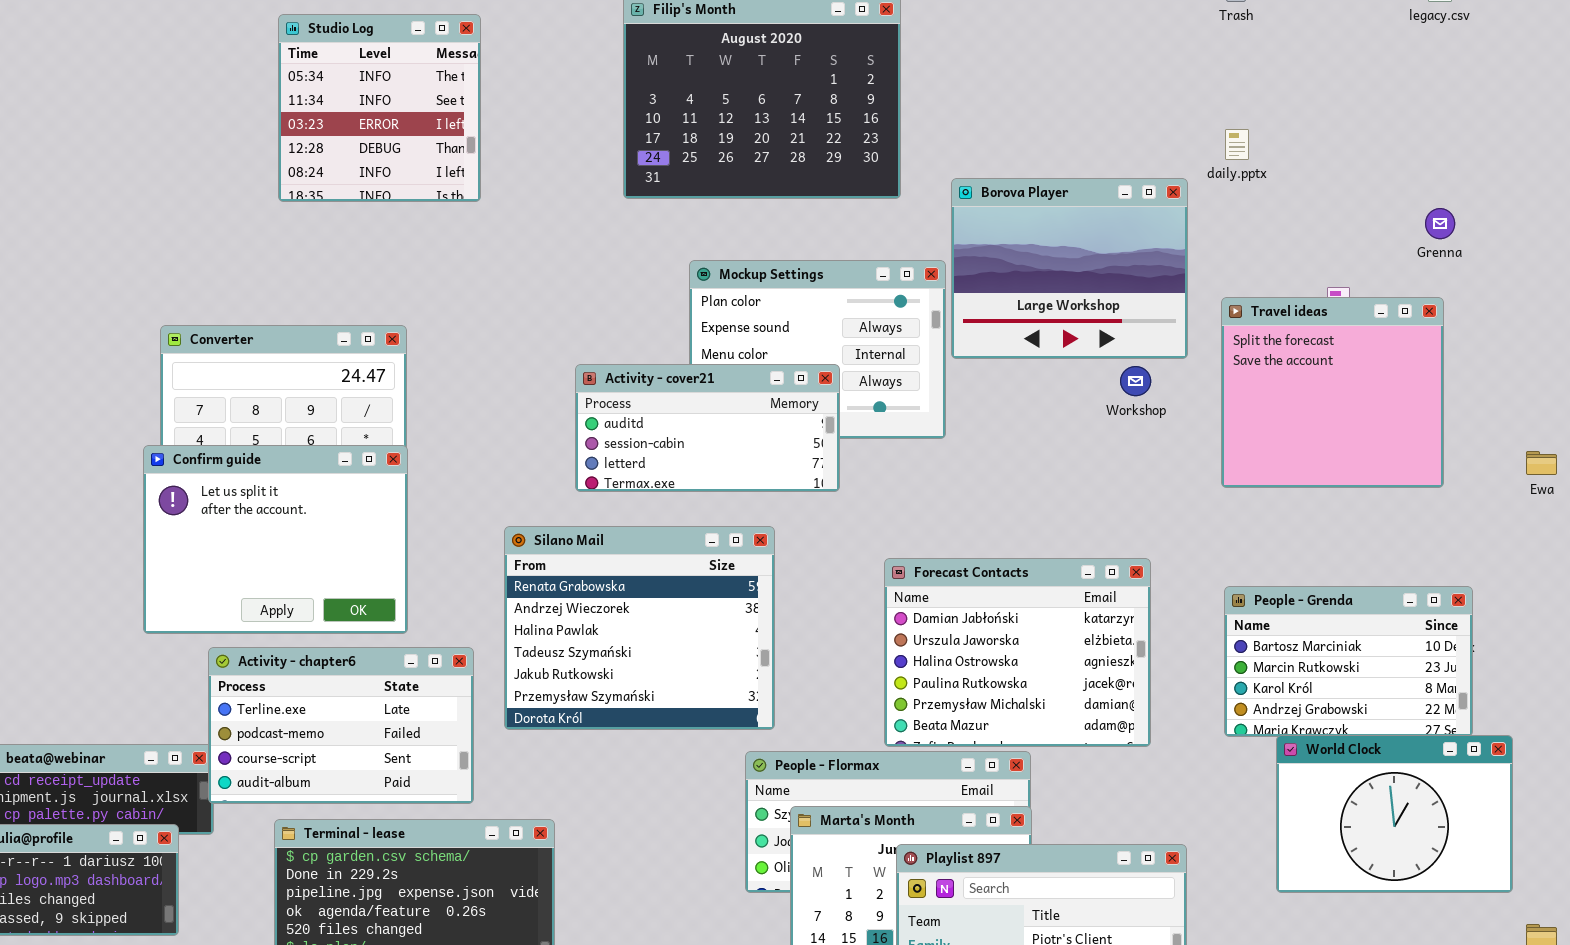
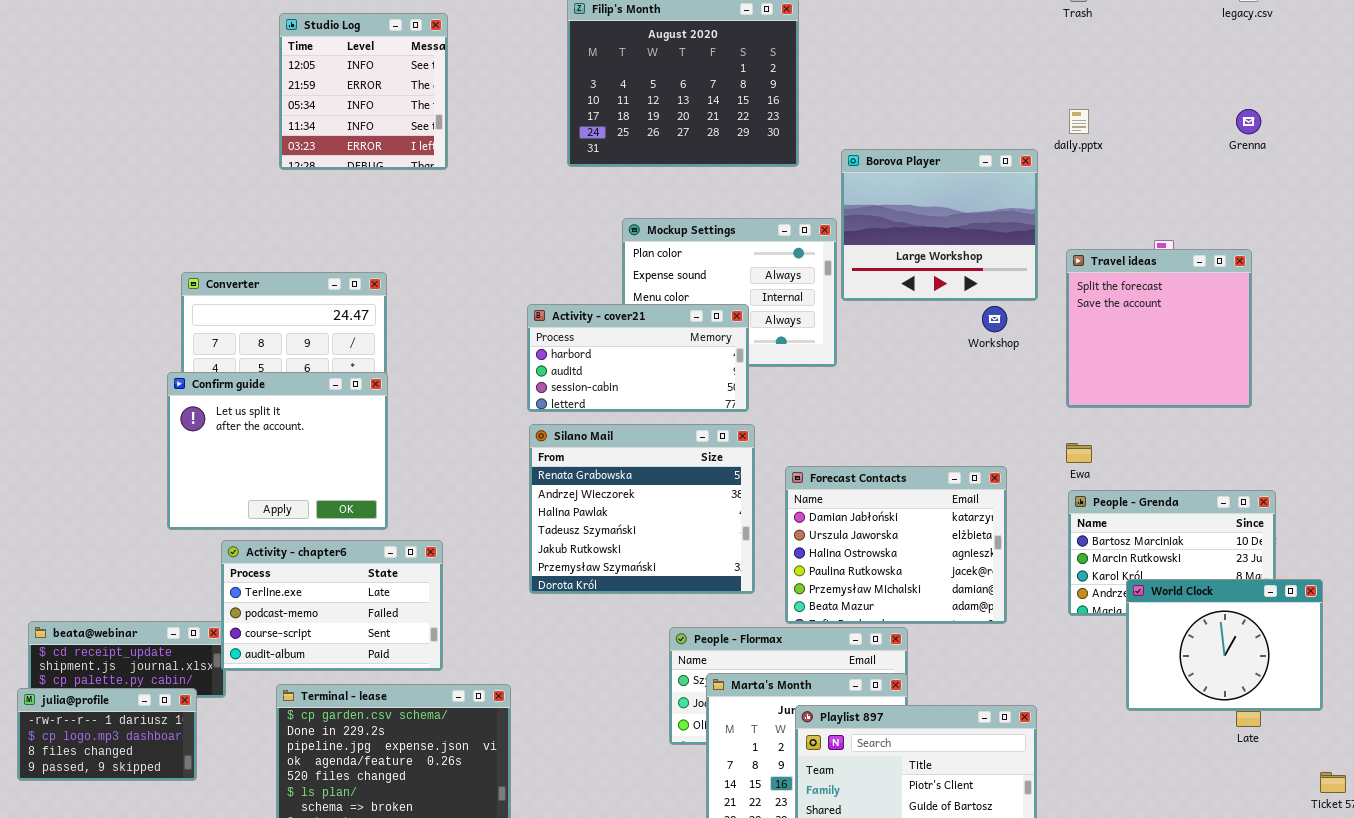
Studio Log: [278,14,481,202] -> [279,13,448,170], scrolled up 2 rows
Grenna: [1425,208,1455,239] -> [1236,109,1261,134], moved
Activity - cover21: [575,364,840,492] -> [527,304,749,412], scrolled up 1 row
Ewa: [1526,451,1557,475] -> [1066,443,1092,463], moved
Silano Mail: [504,526,775,730] -> [529,424,755,594], moved
World Clock: [1276,735,1513,893] -> [1126,579,1323,711], moved

